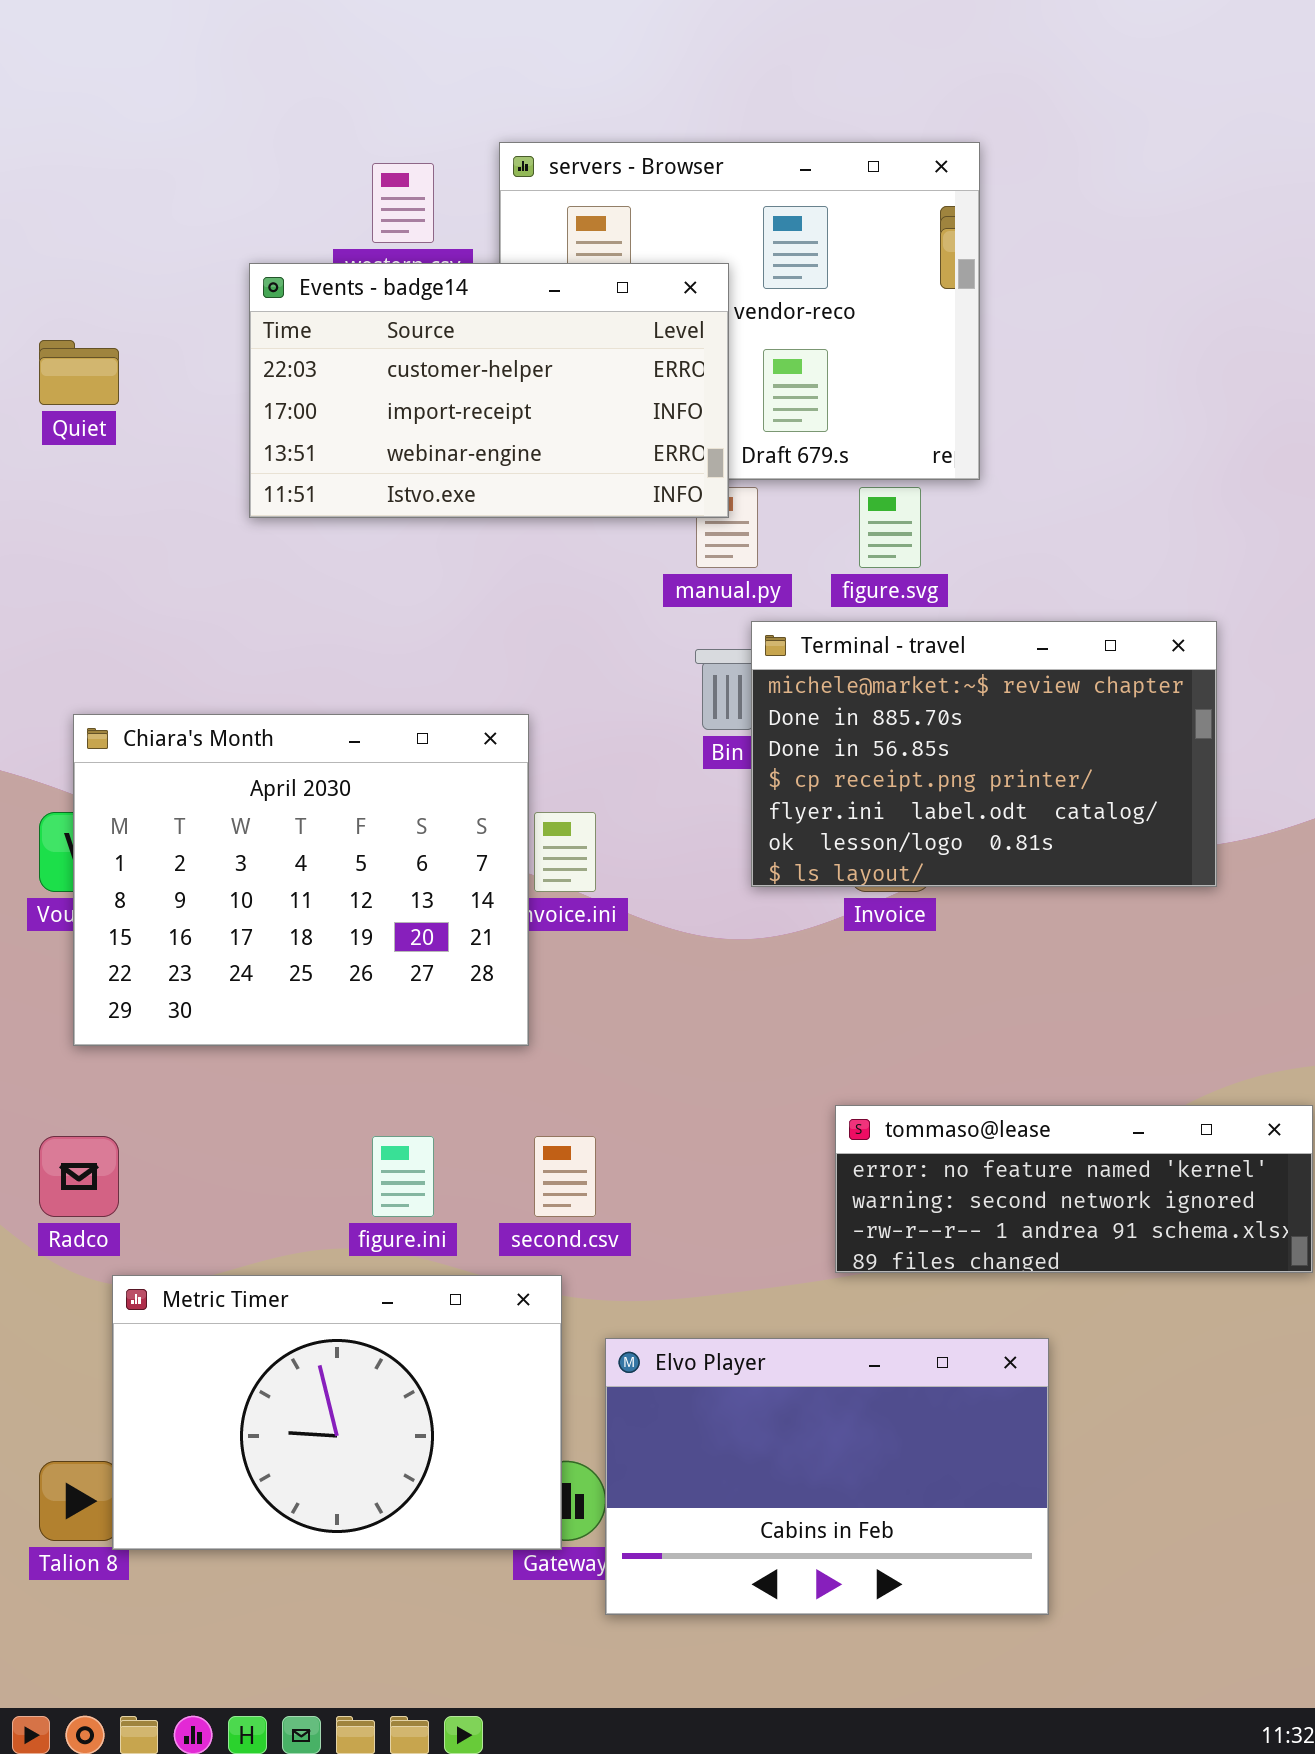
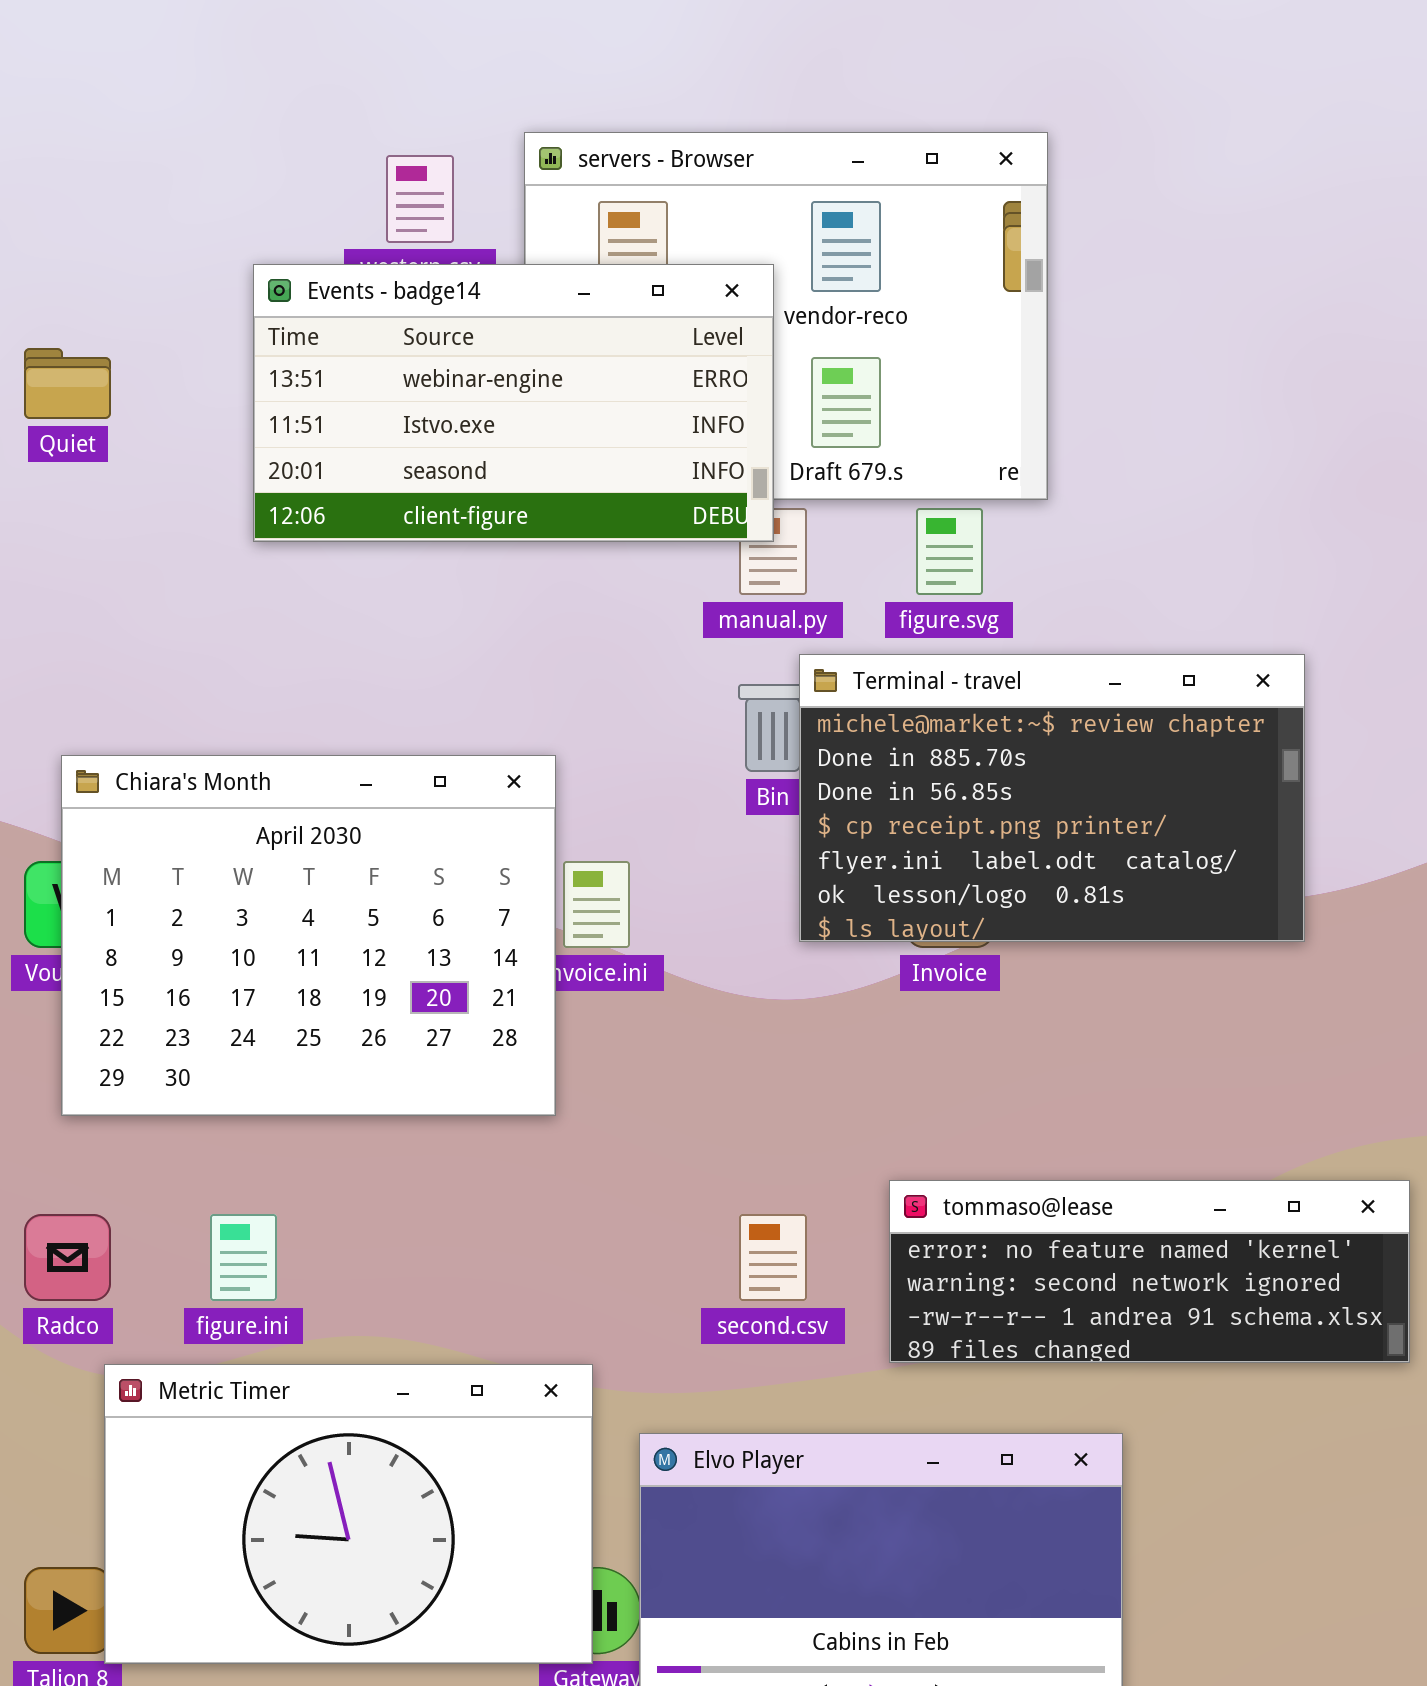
Events - badge14: [249,263,729,518] -> [253,264,774,542], scrolled down 2 rows
figure.ini: [372,1136,434,1217] -> [210,1214,277,1301], moved
second.csv: [534,1136,596,1217] -> [739,1214,807,1301], moved

